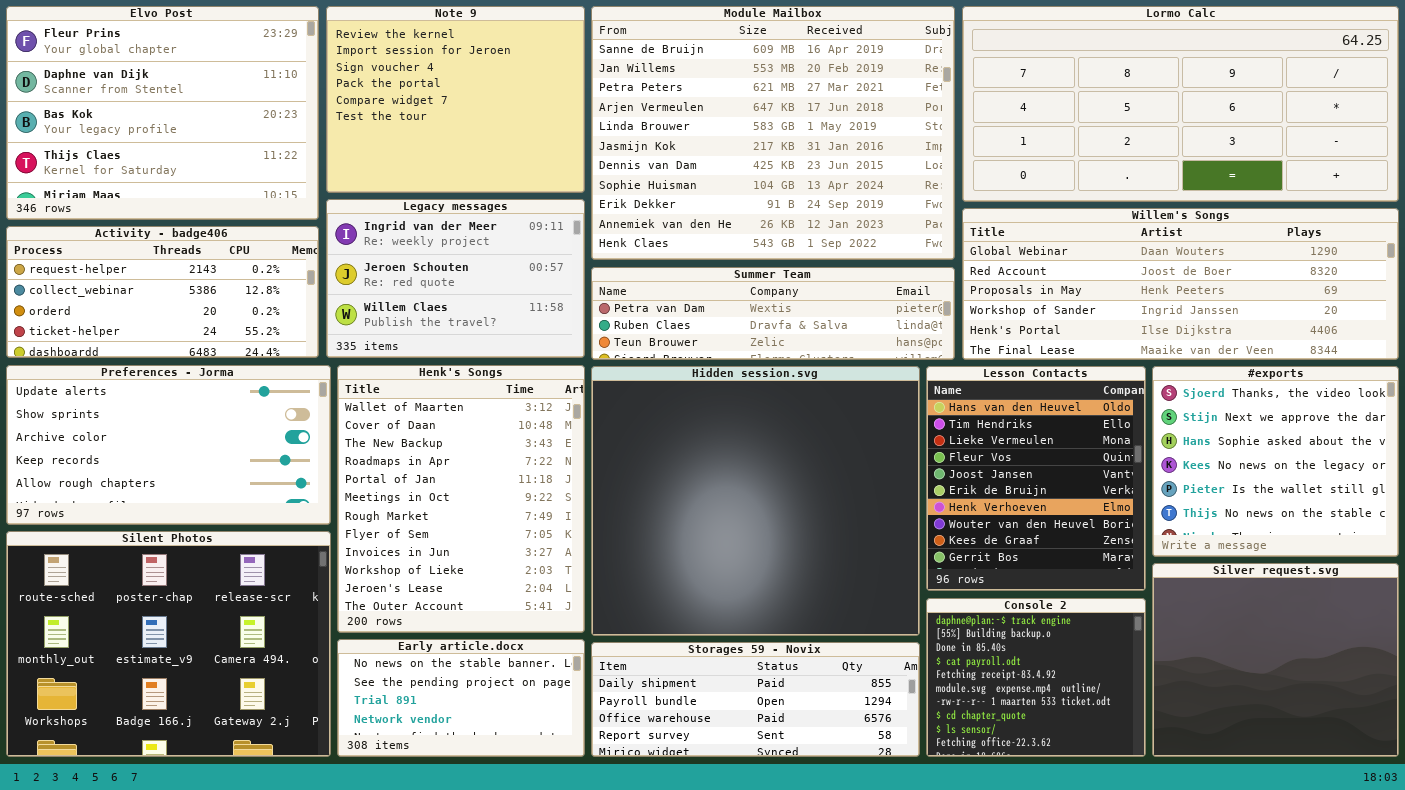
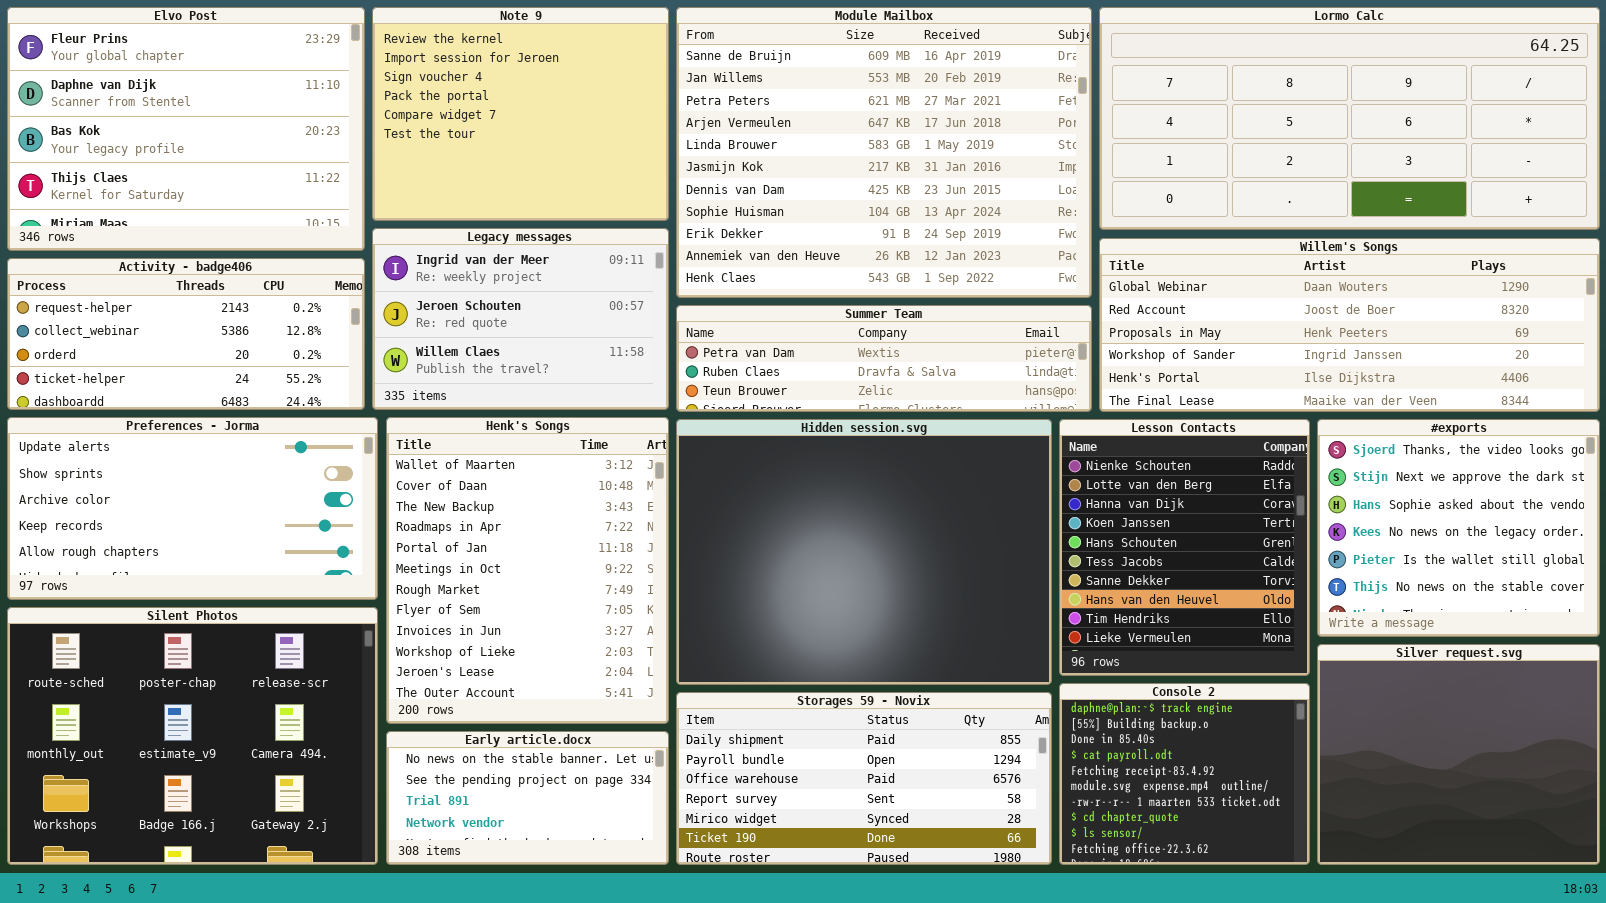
Hidden session.svg: [591,366,920,636] -> [676,419,1052,685], resized
Lesson Contacts: [926,366,1146,591] -> [1059,419,1310,676], scrolled up 7 rows
Storages 59 - Novix: [591,642,920,757] -> [676,692,1052,865], resized

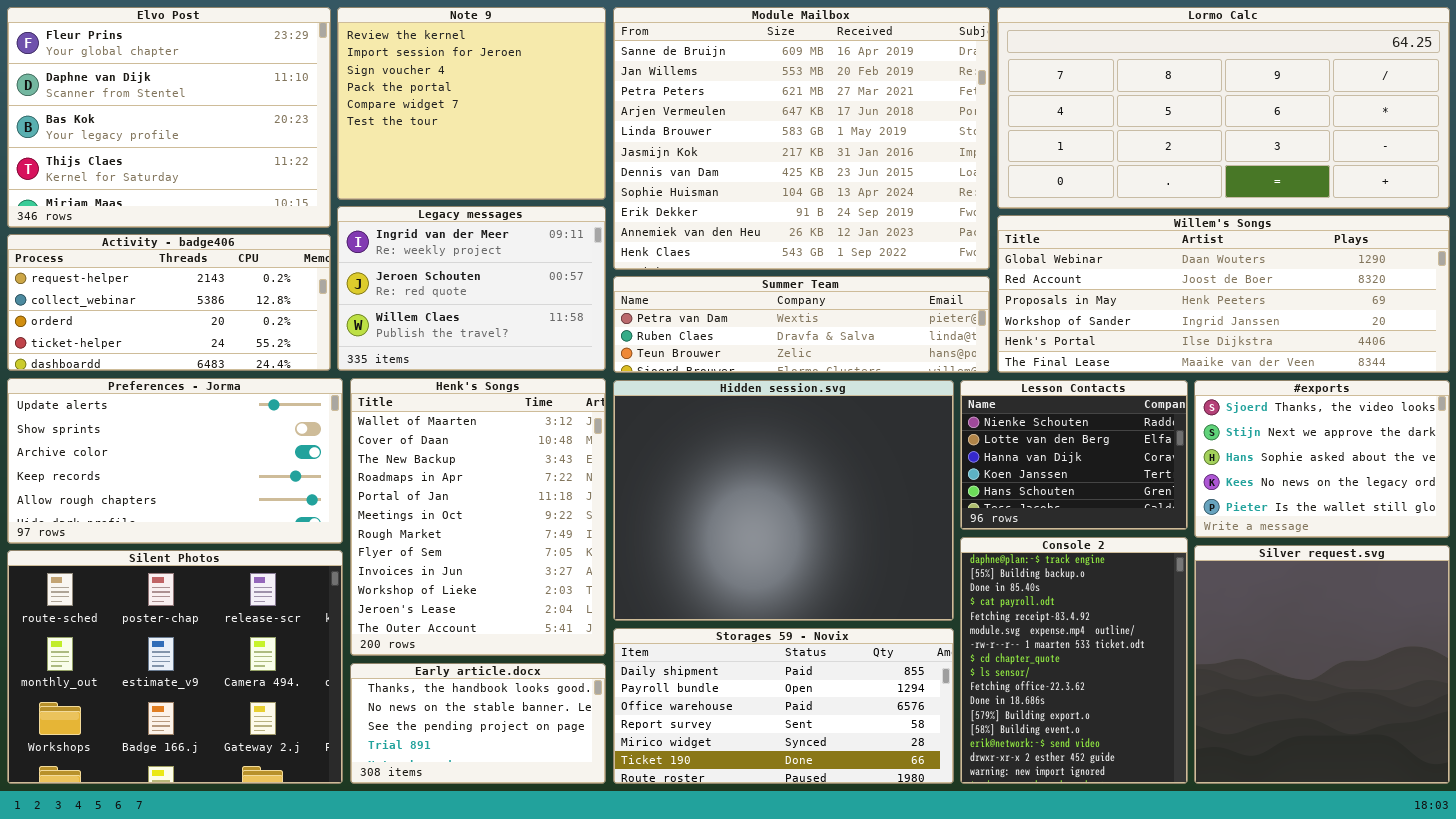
Lesson Contacts: [1059,419,1310,676] -> [960,380,1188,530], resized
#exports: [1317,419,1600,637] -> [1194,380,1450,538], resized
Silver request.svg: [1317,644,1600,865] -> [1194,545,1450,784], resized
Console 2: [1059,683,1310,865] -> [960,537,1188,784], resized
Early article.docx: [386,731,669,865] -> [350,663,606,784], scrolled up 1 row

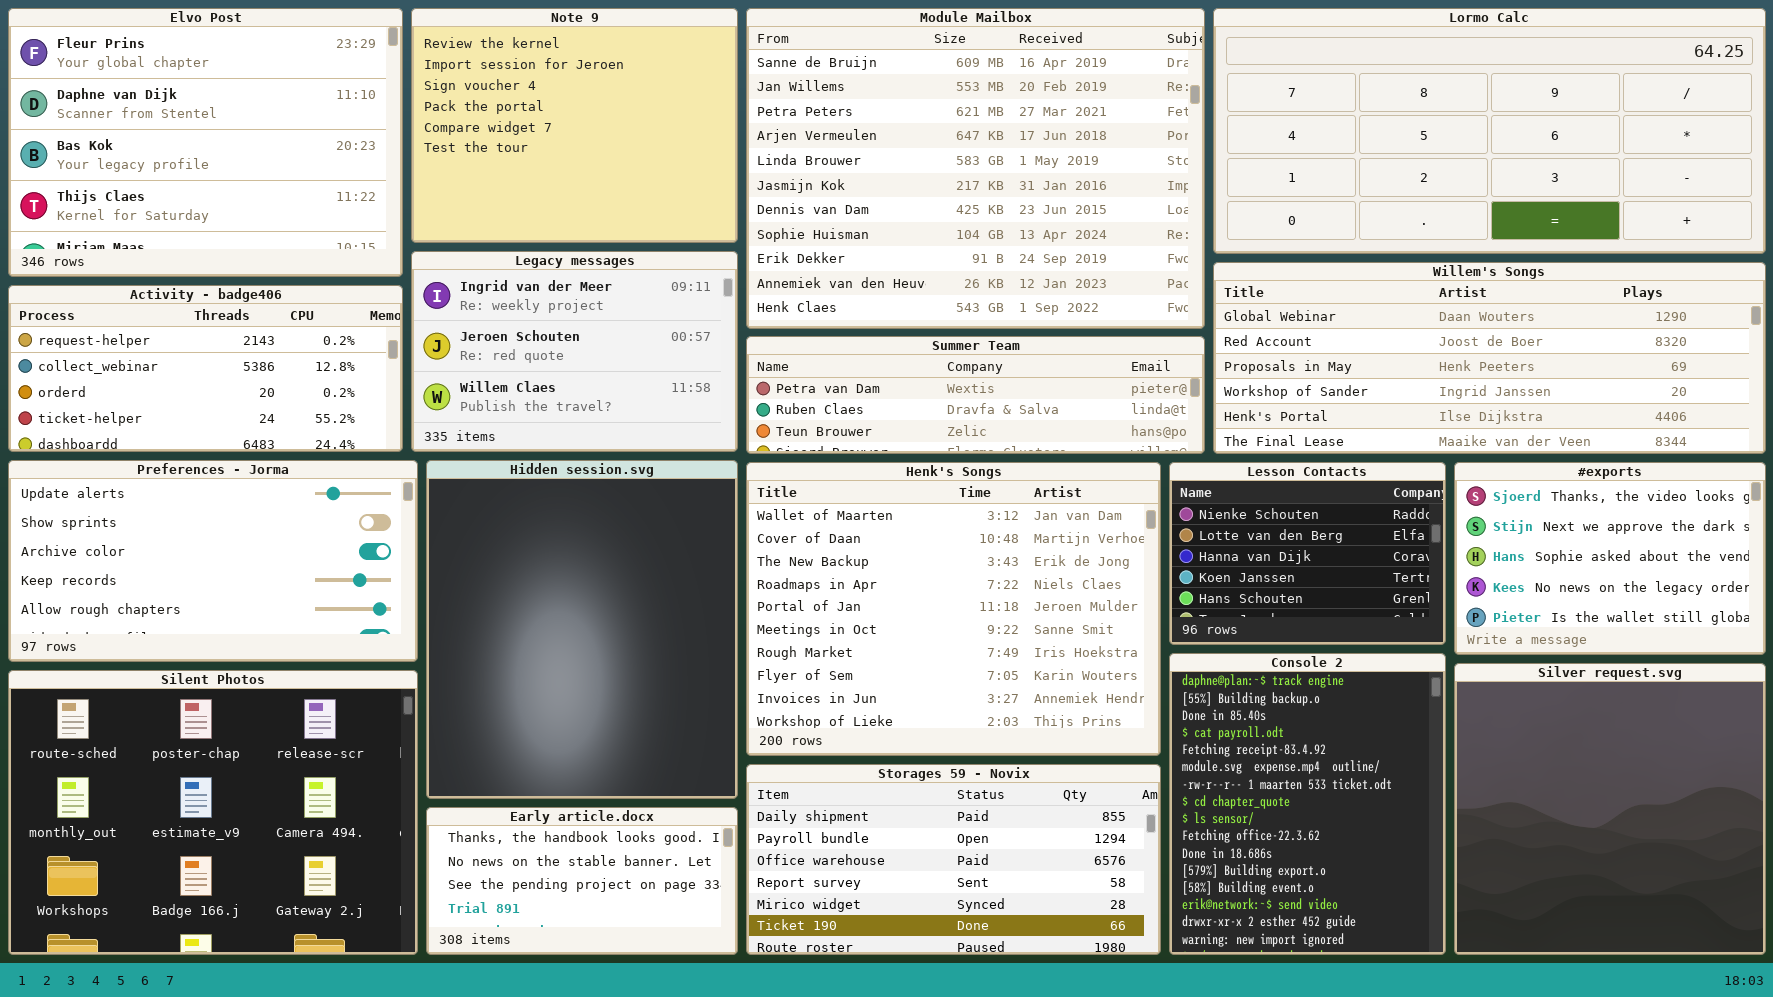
Henk's Songs: [350,378,606,656] -> [746,462,1161,756], moved, resized
Hidden session.svg: [613,380,954,621] -> [426,460,738,799], moved, resized

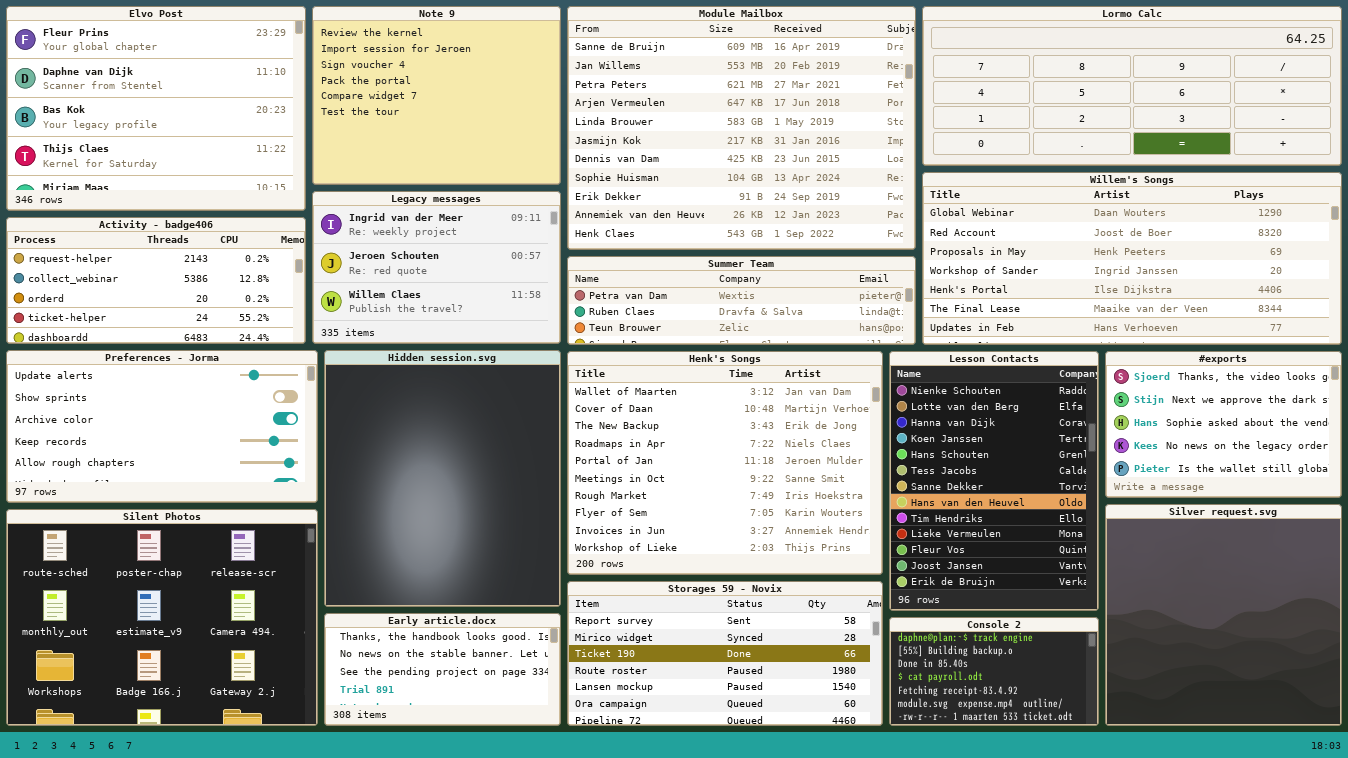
Lormo Calc: [1213,8,1766,254] -> [922,6,1342,166], resized
Willem's Songs: [1213,262,1766,454] -> [922,172,1342,345], resized
Lesson Contacts: [1169,462,1446,645] -> [889,351,1099,611], resized
Console 2: [1169,653,1446,955] -> [889,617,1099,726], resized
Storages 59 - Novix: [746,764,1161,955] -> [567,581,883,726], scrolled down 3 rows

